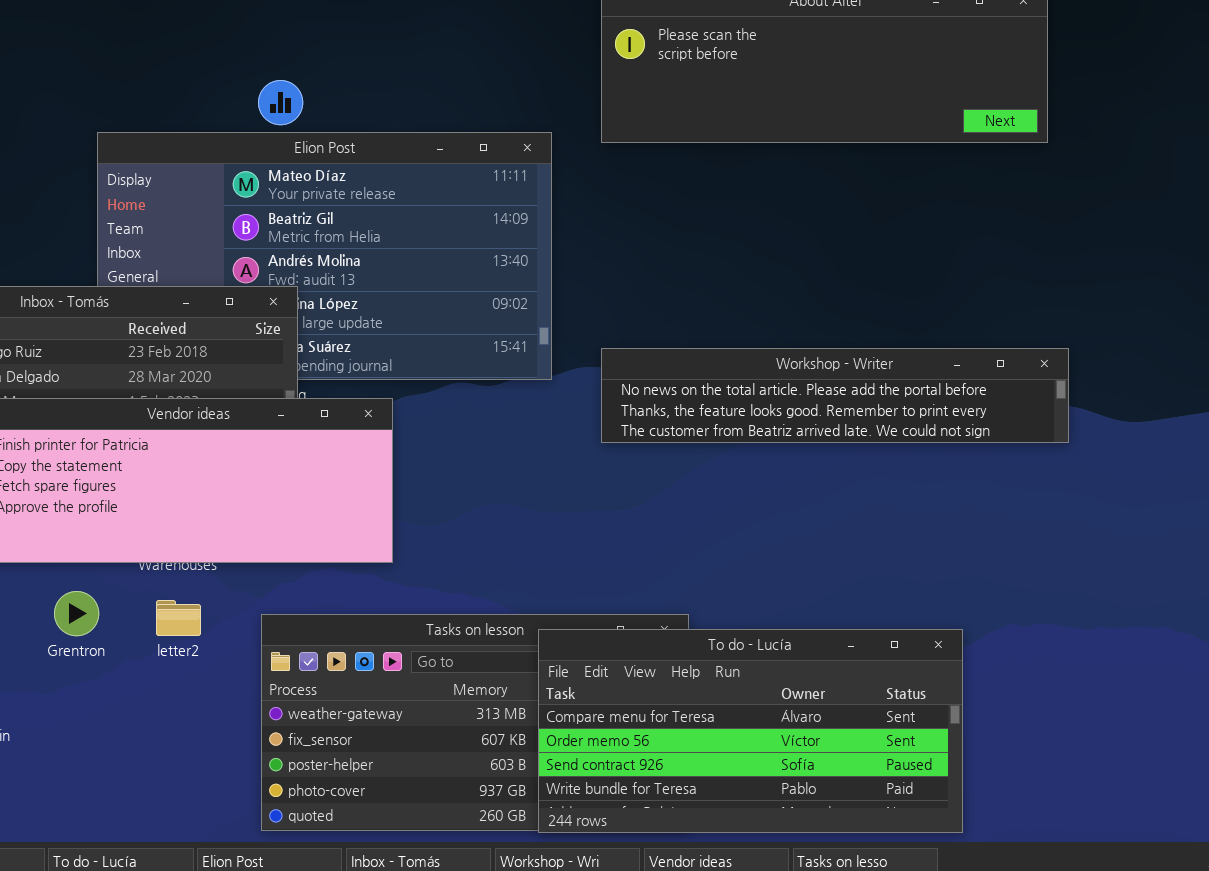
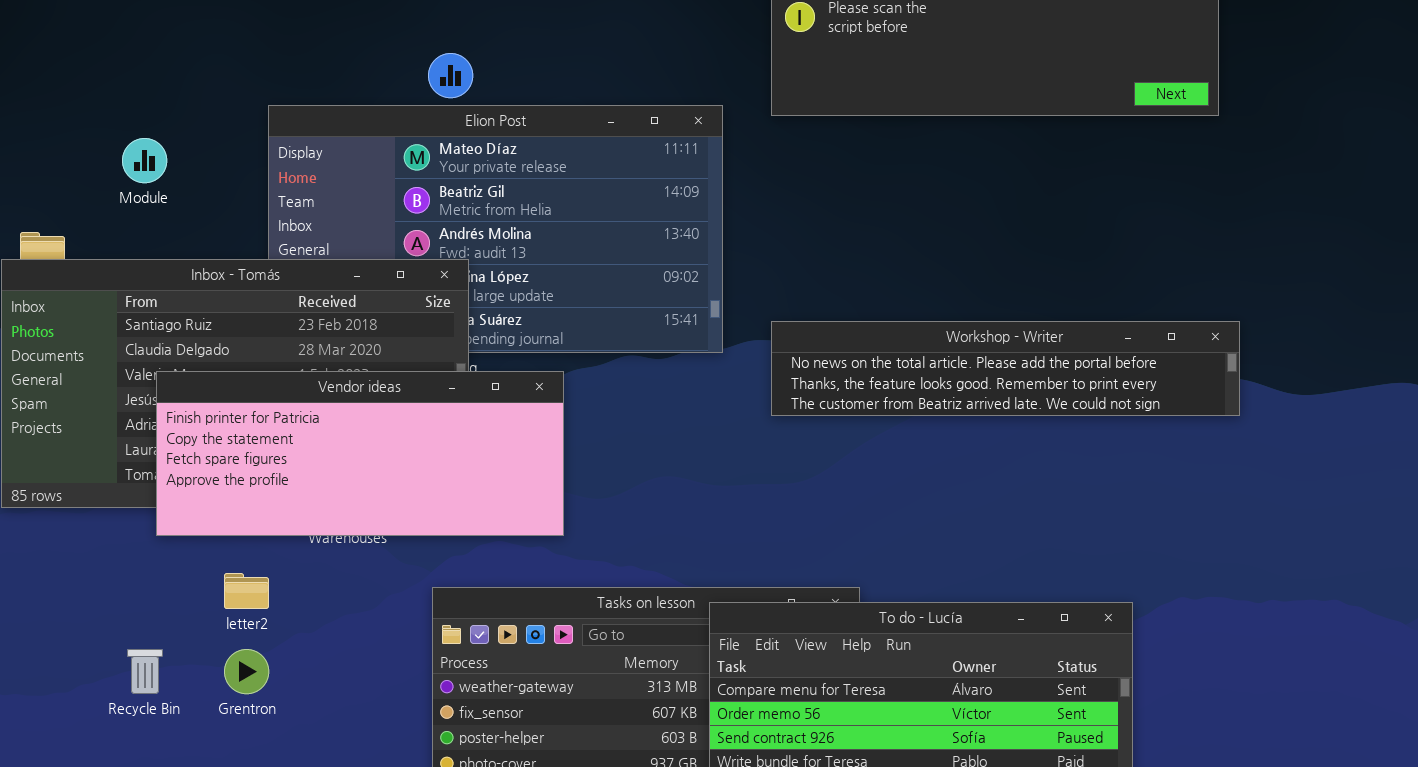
Grentron: [54,591,99,636] -> [224,649,269,694], moved
letter2: [156,600,201,636] -> [224,573,269,609], moved

